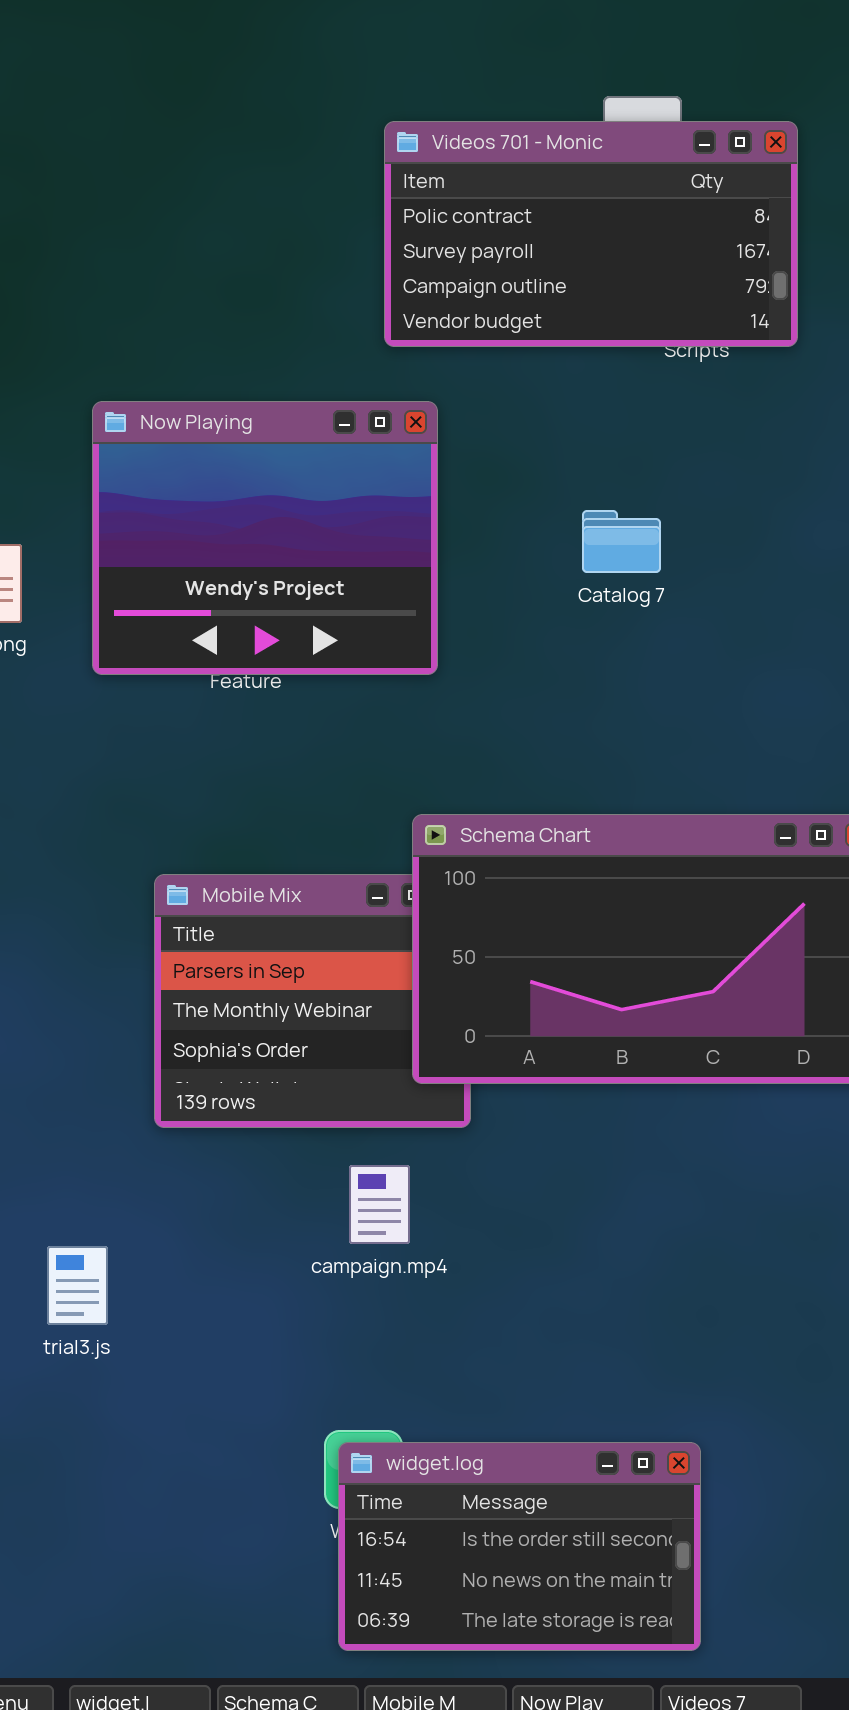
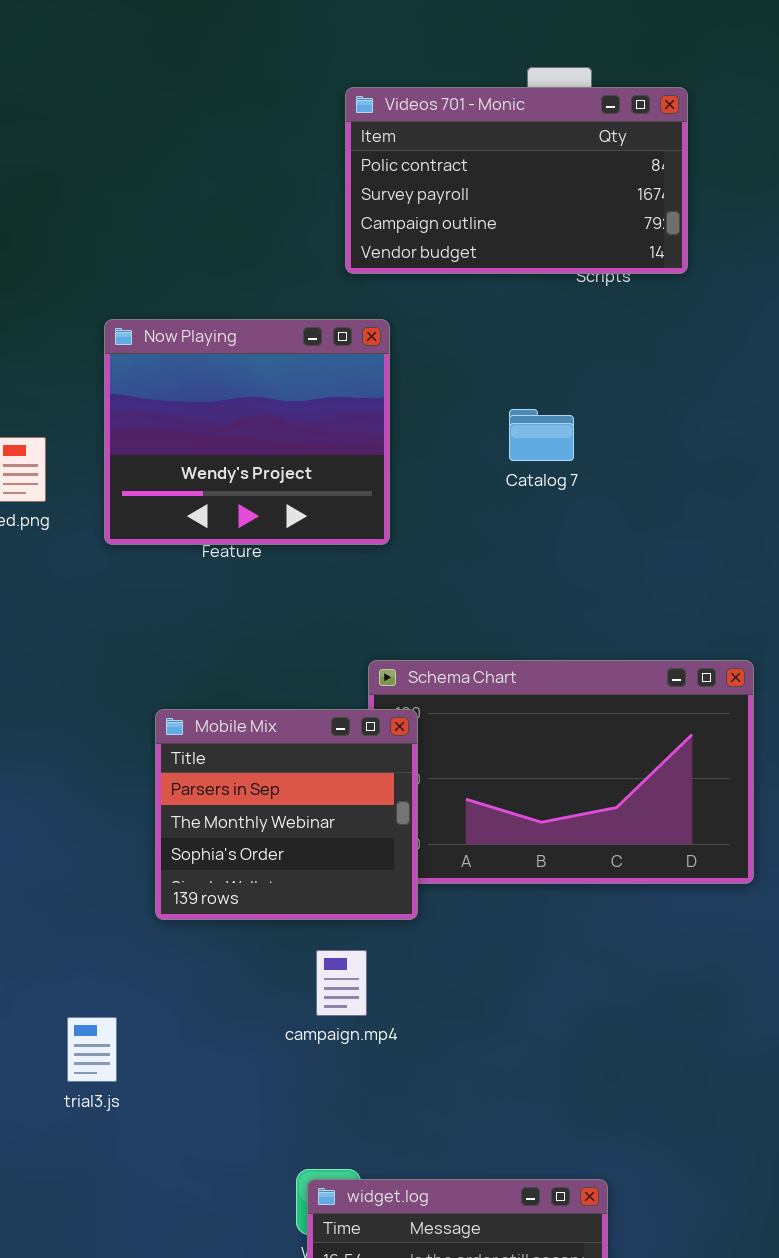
Mobile Mix: [154,874,471,1128] -> [155,709,418,920], raised

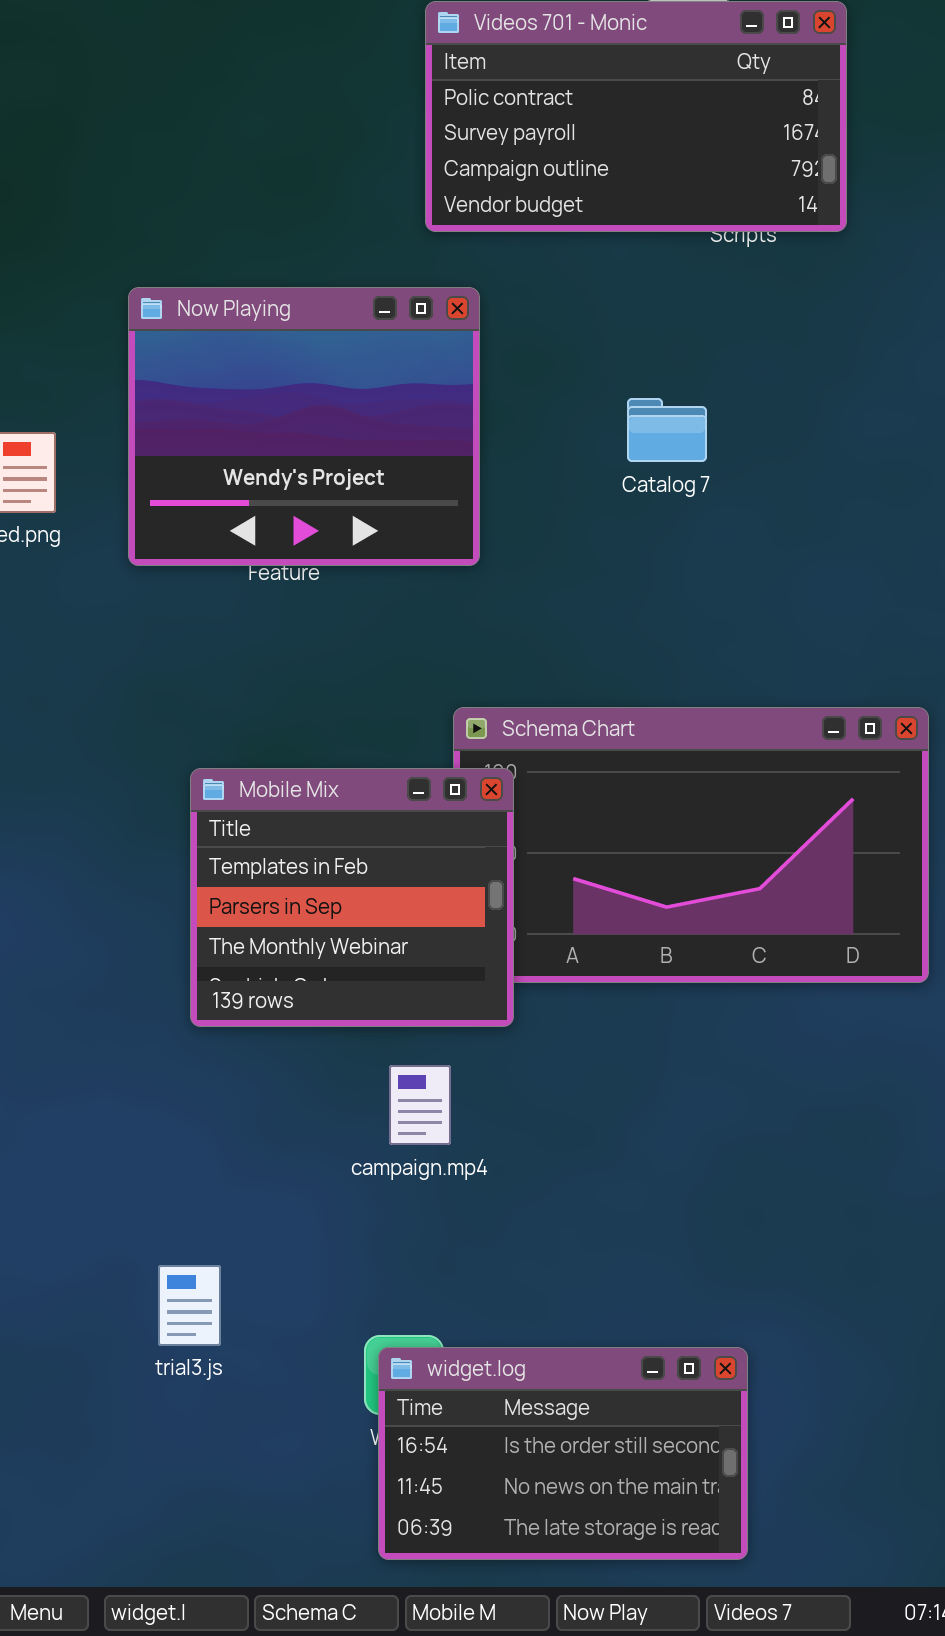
Mobile Mix: [155,709,418,920] -> [190,768,514,1027], scrolled up 1 row
trial3.js: [67,1017,117,1082] -> [158,1265,221,1346], moved

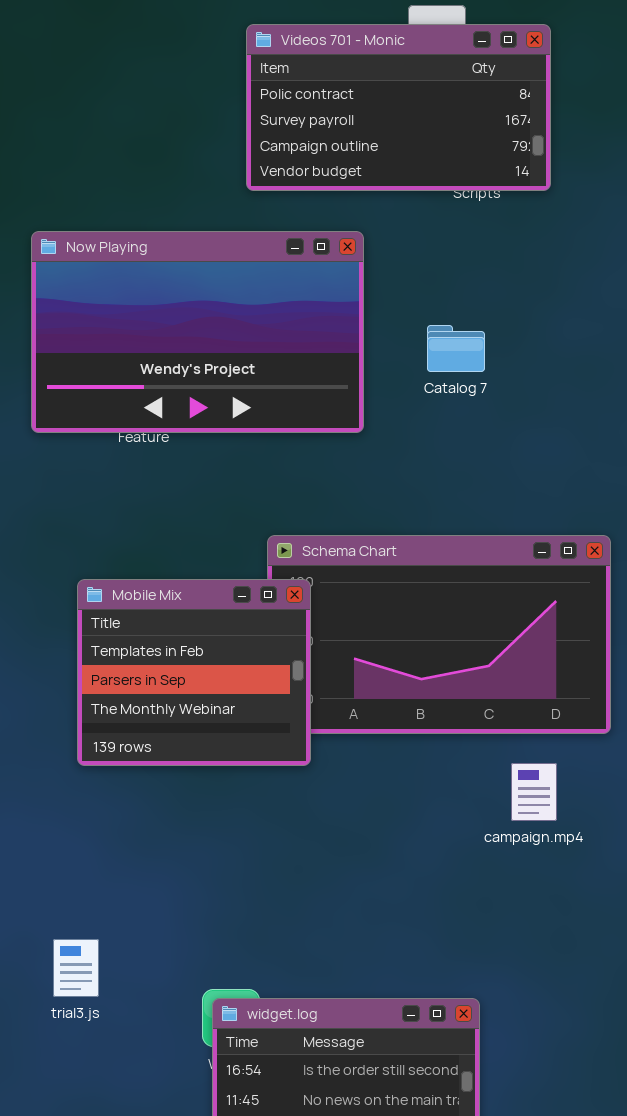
Now Playing: [128,287,480,566] -> [31,231,364,433], resized
Catalog 7: [627,398,707,462] -> [427,325,485,372], moved
campaign.mp4: [389,1065,451,1145] -> [511,763,557,821], moved

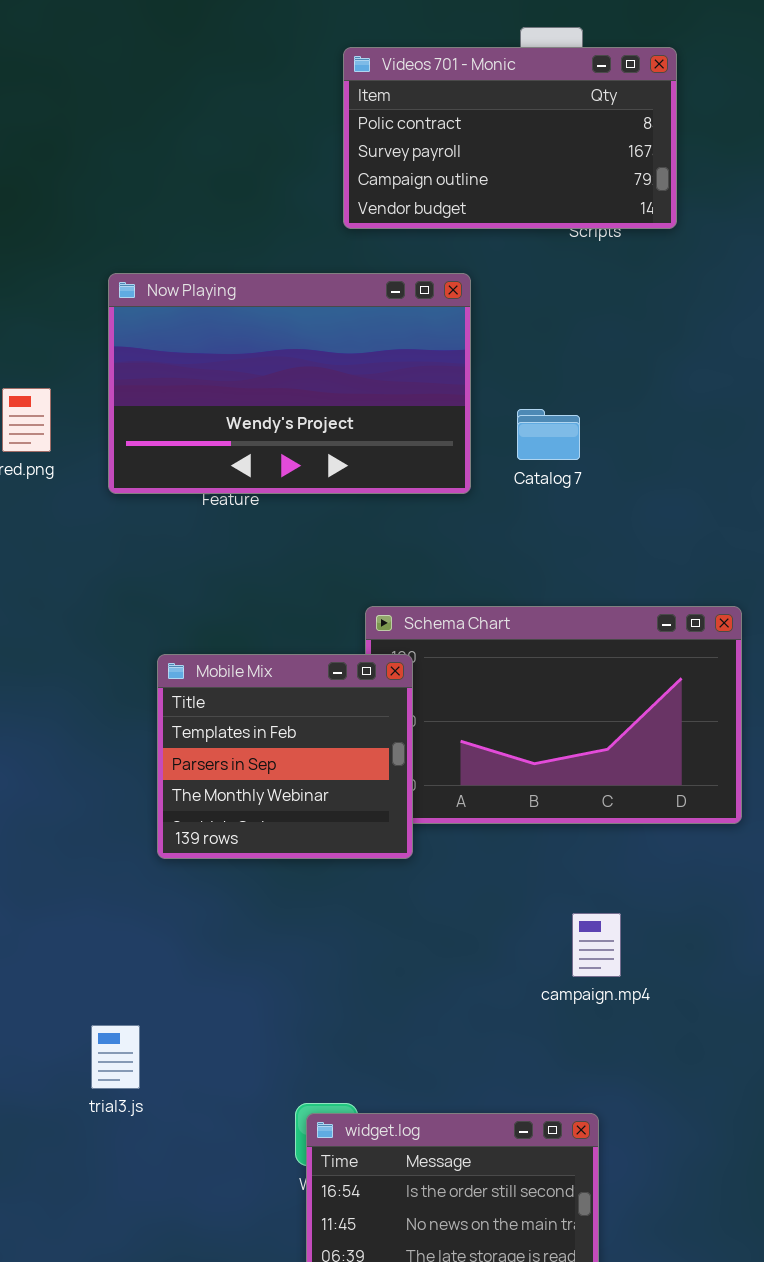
Catalog 7: [427,325,485,372] -> [517,409,580,460], moved
campaign.mp4: [511,763,557,821] -> [572,913,621,977], moved
trial3.js: [53,939,99,997] -> [91,1025,140,1089], moved

